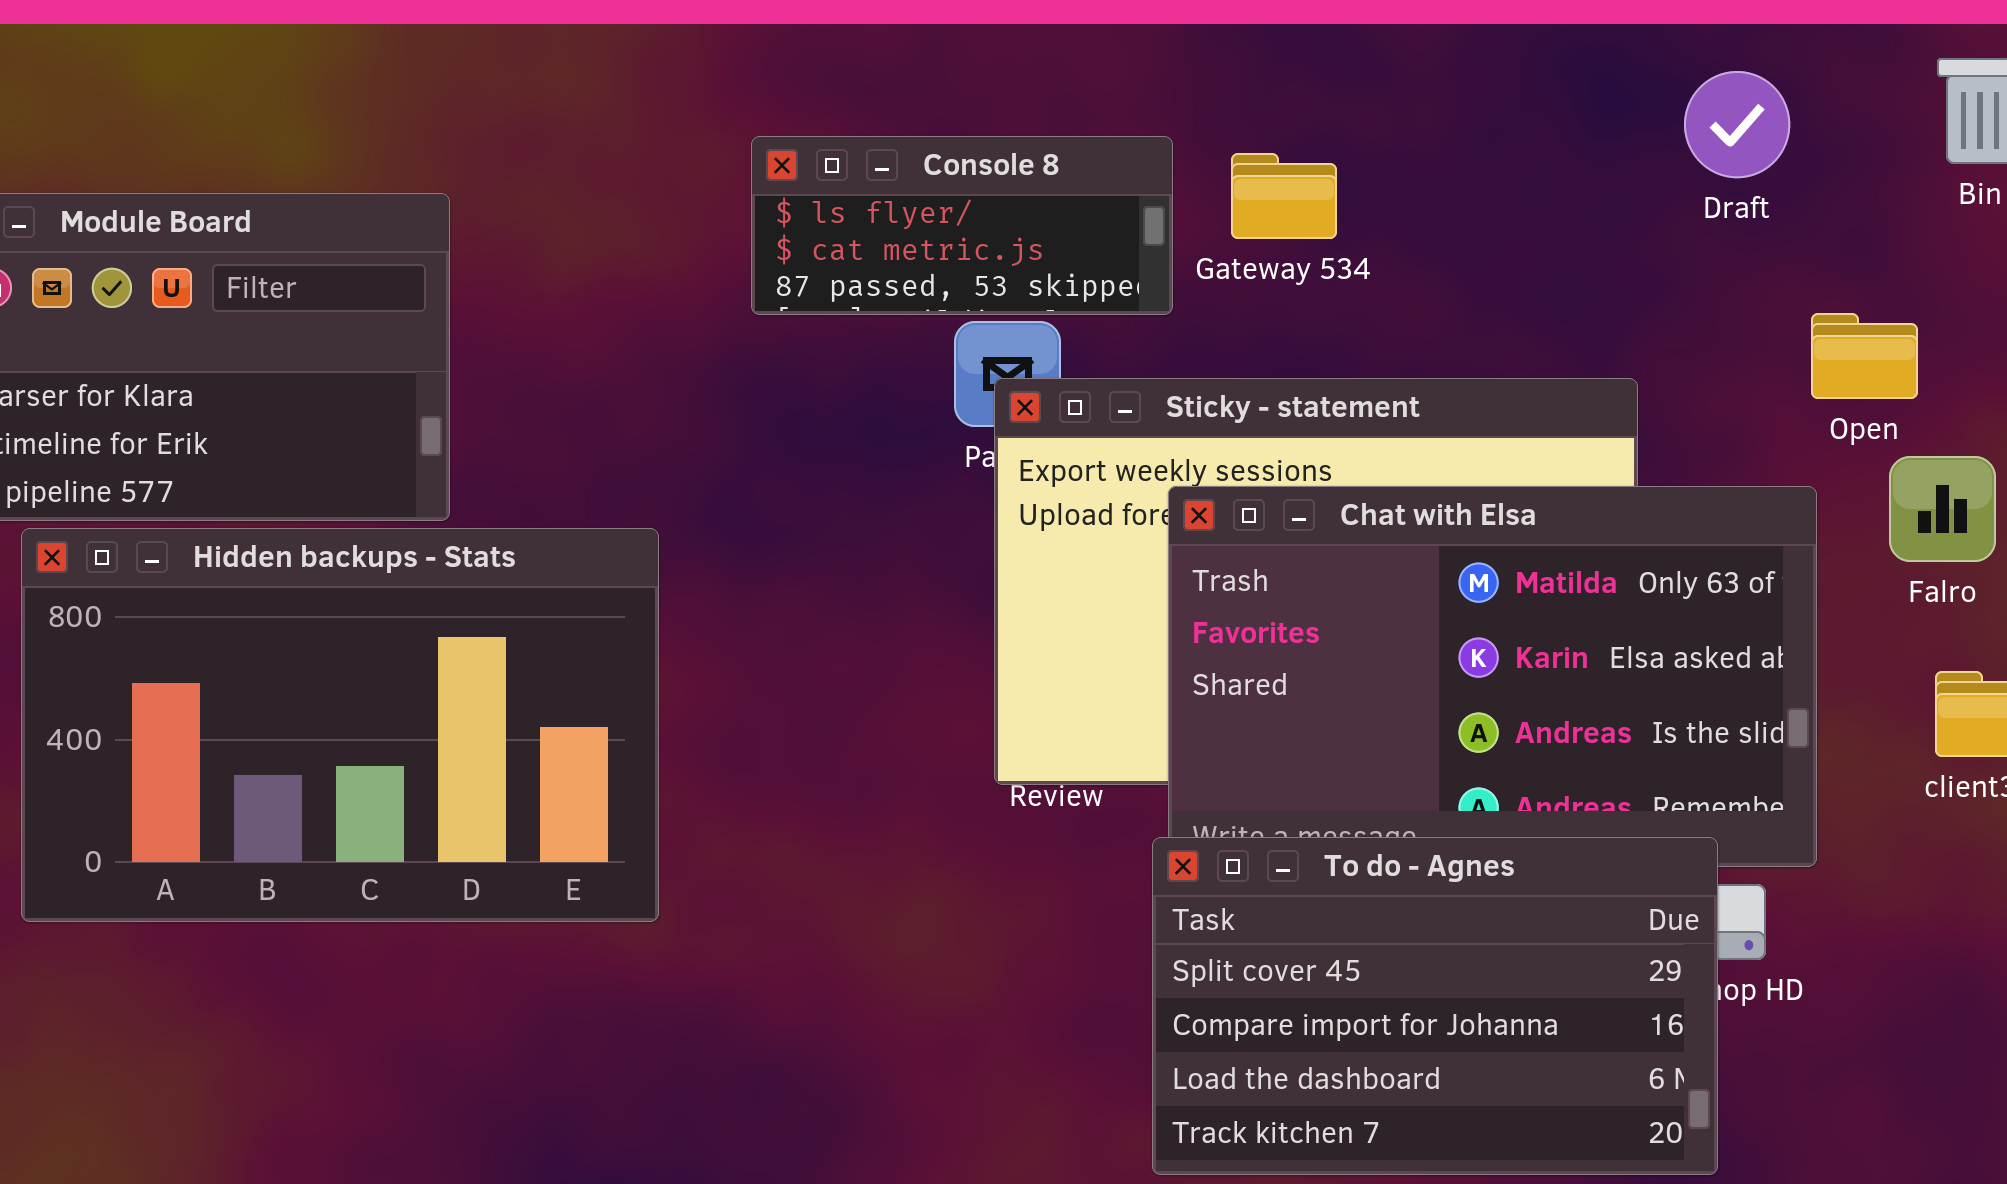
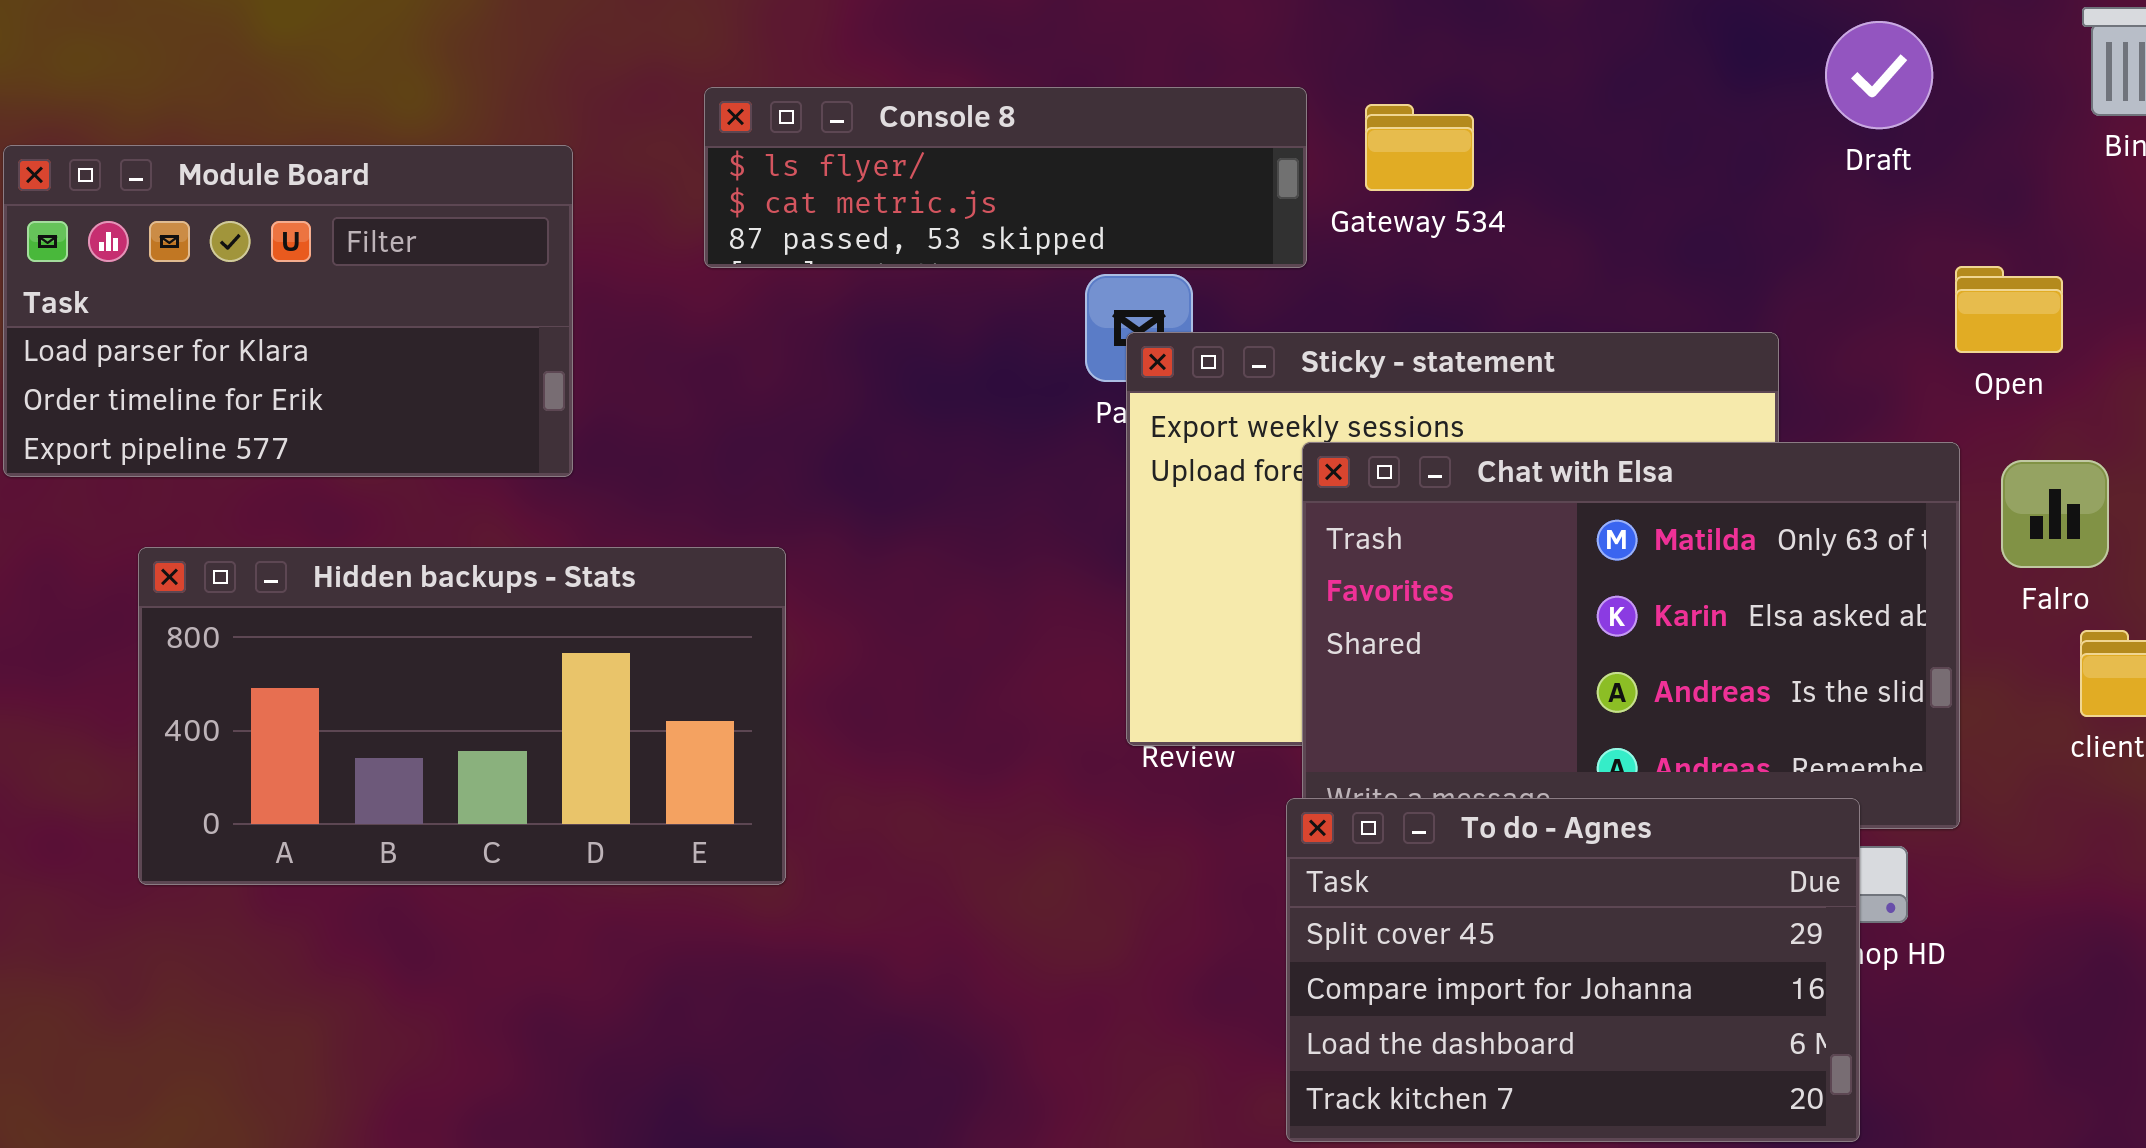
Console 8: [751,136,1173,315] -> [704,87,1307,268], resized
Falro: [1889,456,1996,562] -> [2001,460,2109,568], moved
Hidden backups - Stats: [21,528,659,922] -> [138,547,786,885], resized

